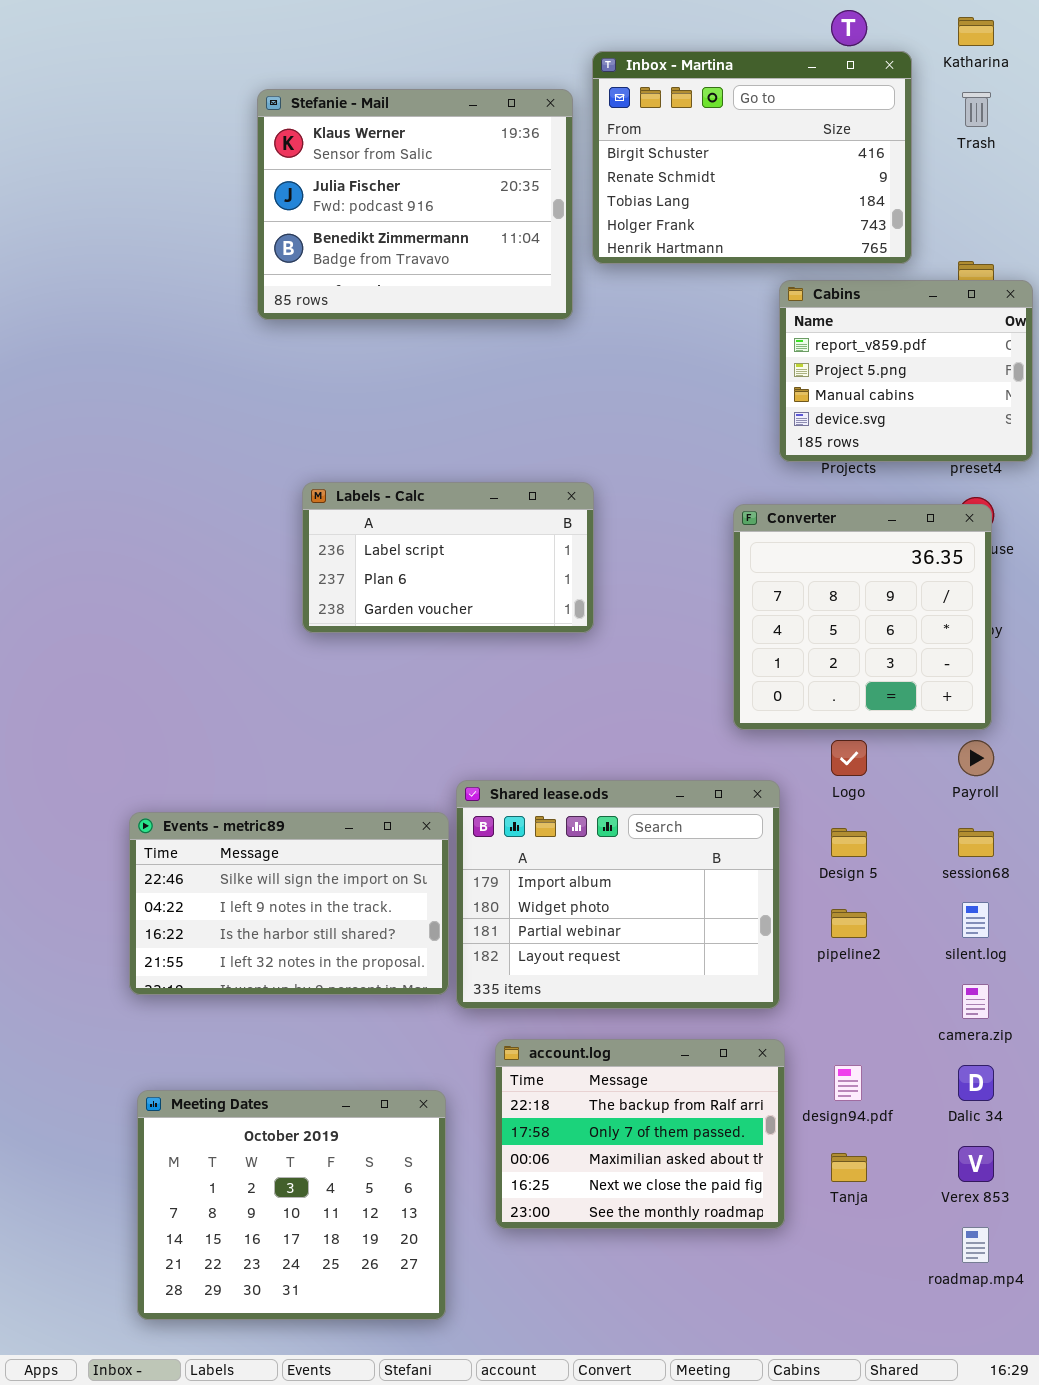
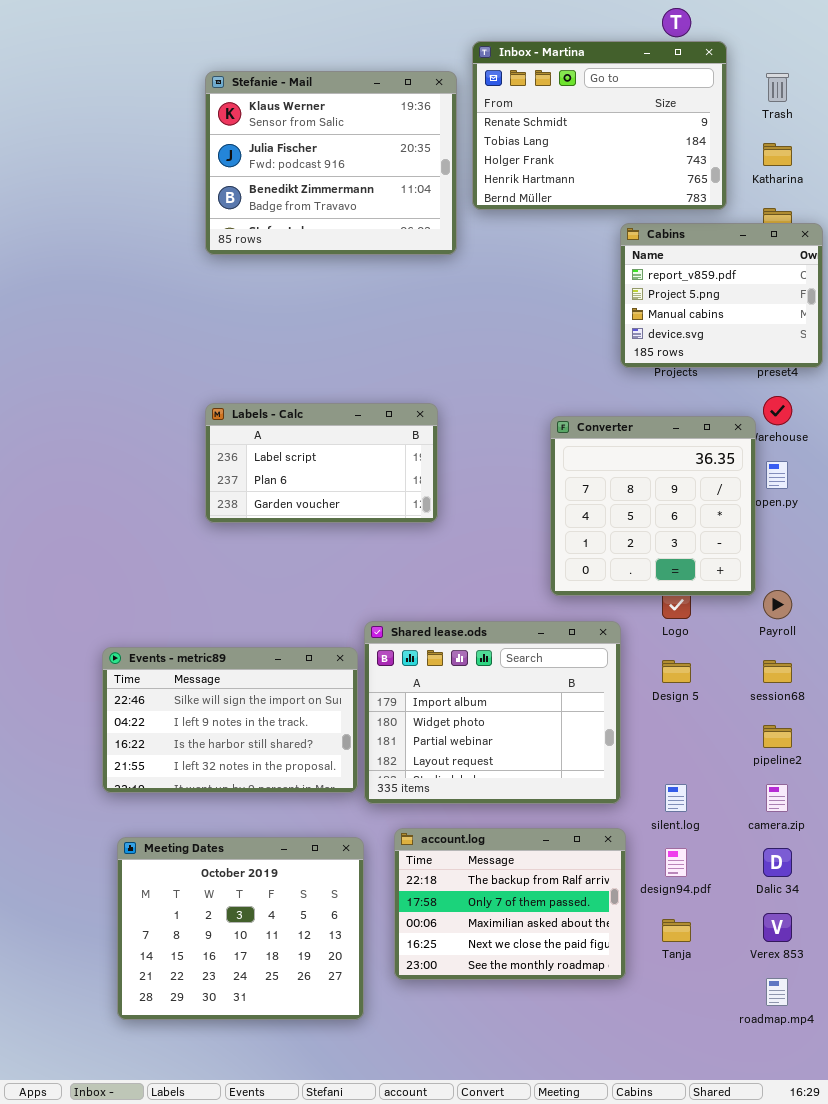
Katharina: [958,17,994,46] -> [763,143,792,166], moved
Inbox - Martina: [592,51,912,264] -> [472,41,727,210], scrolled down 1 row
Labels - Calc: [302,482,594,633] -> [205,403,438,523], moved
Converter: [733,504,992,730] -> [550,416,756,596], moved
silent.log: [962,902,989,938] -> [665,784,687,812], moved
pipeline2: [831,909,867,938] -> [763,725,792,748], moved
Meeting Dates: [137,1090,446,1320] -> [117,837,364,1020], moved

